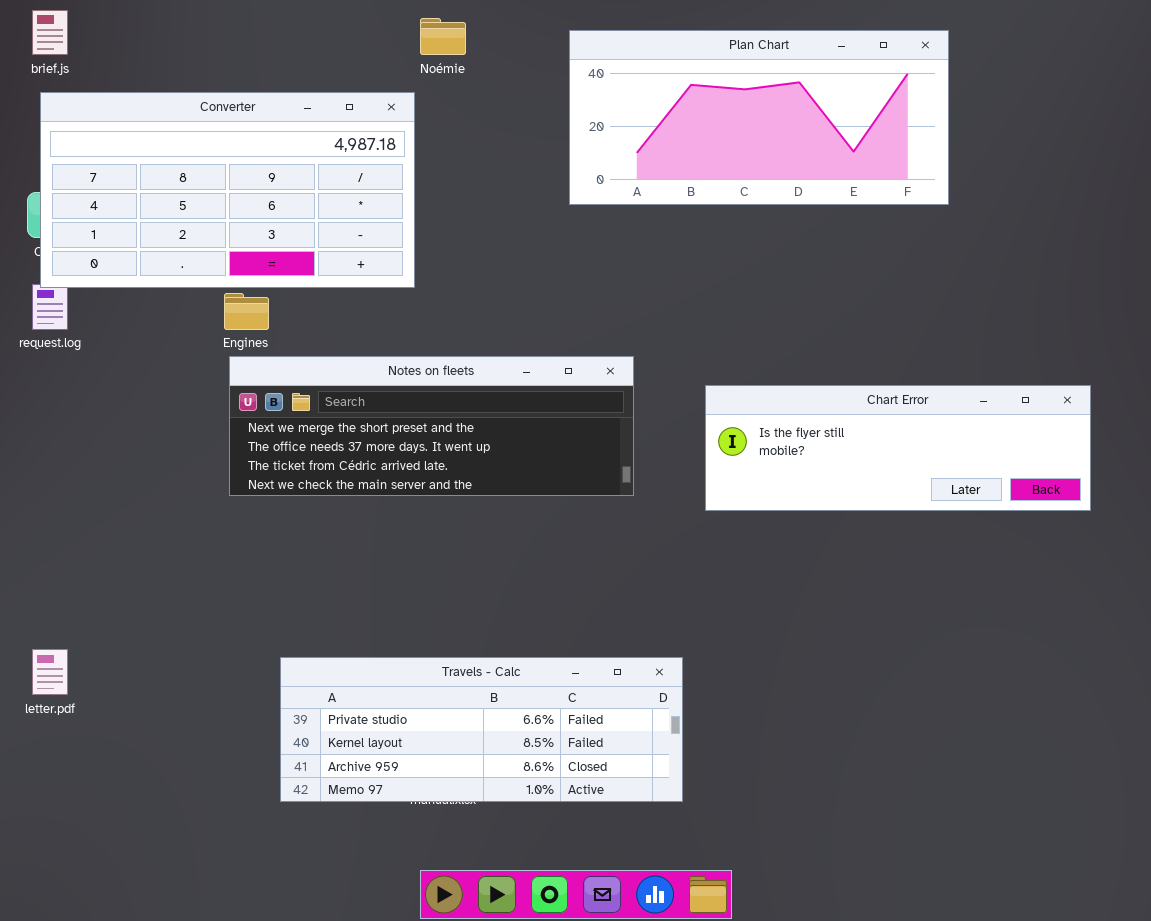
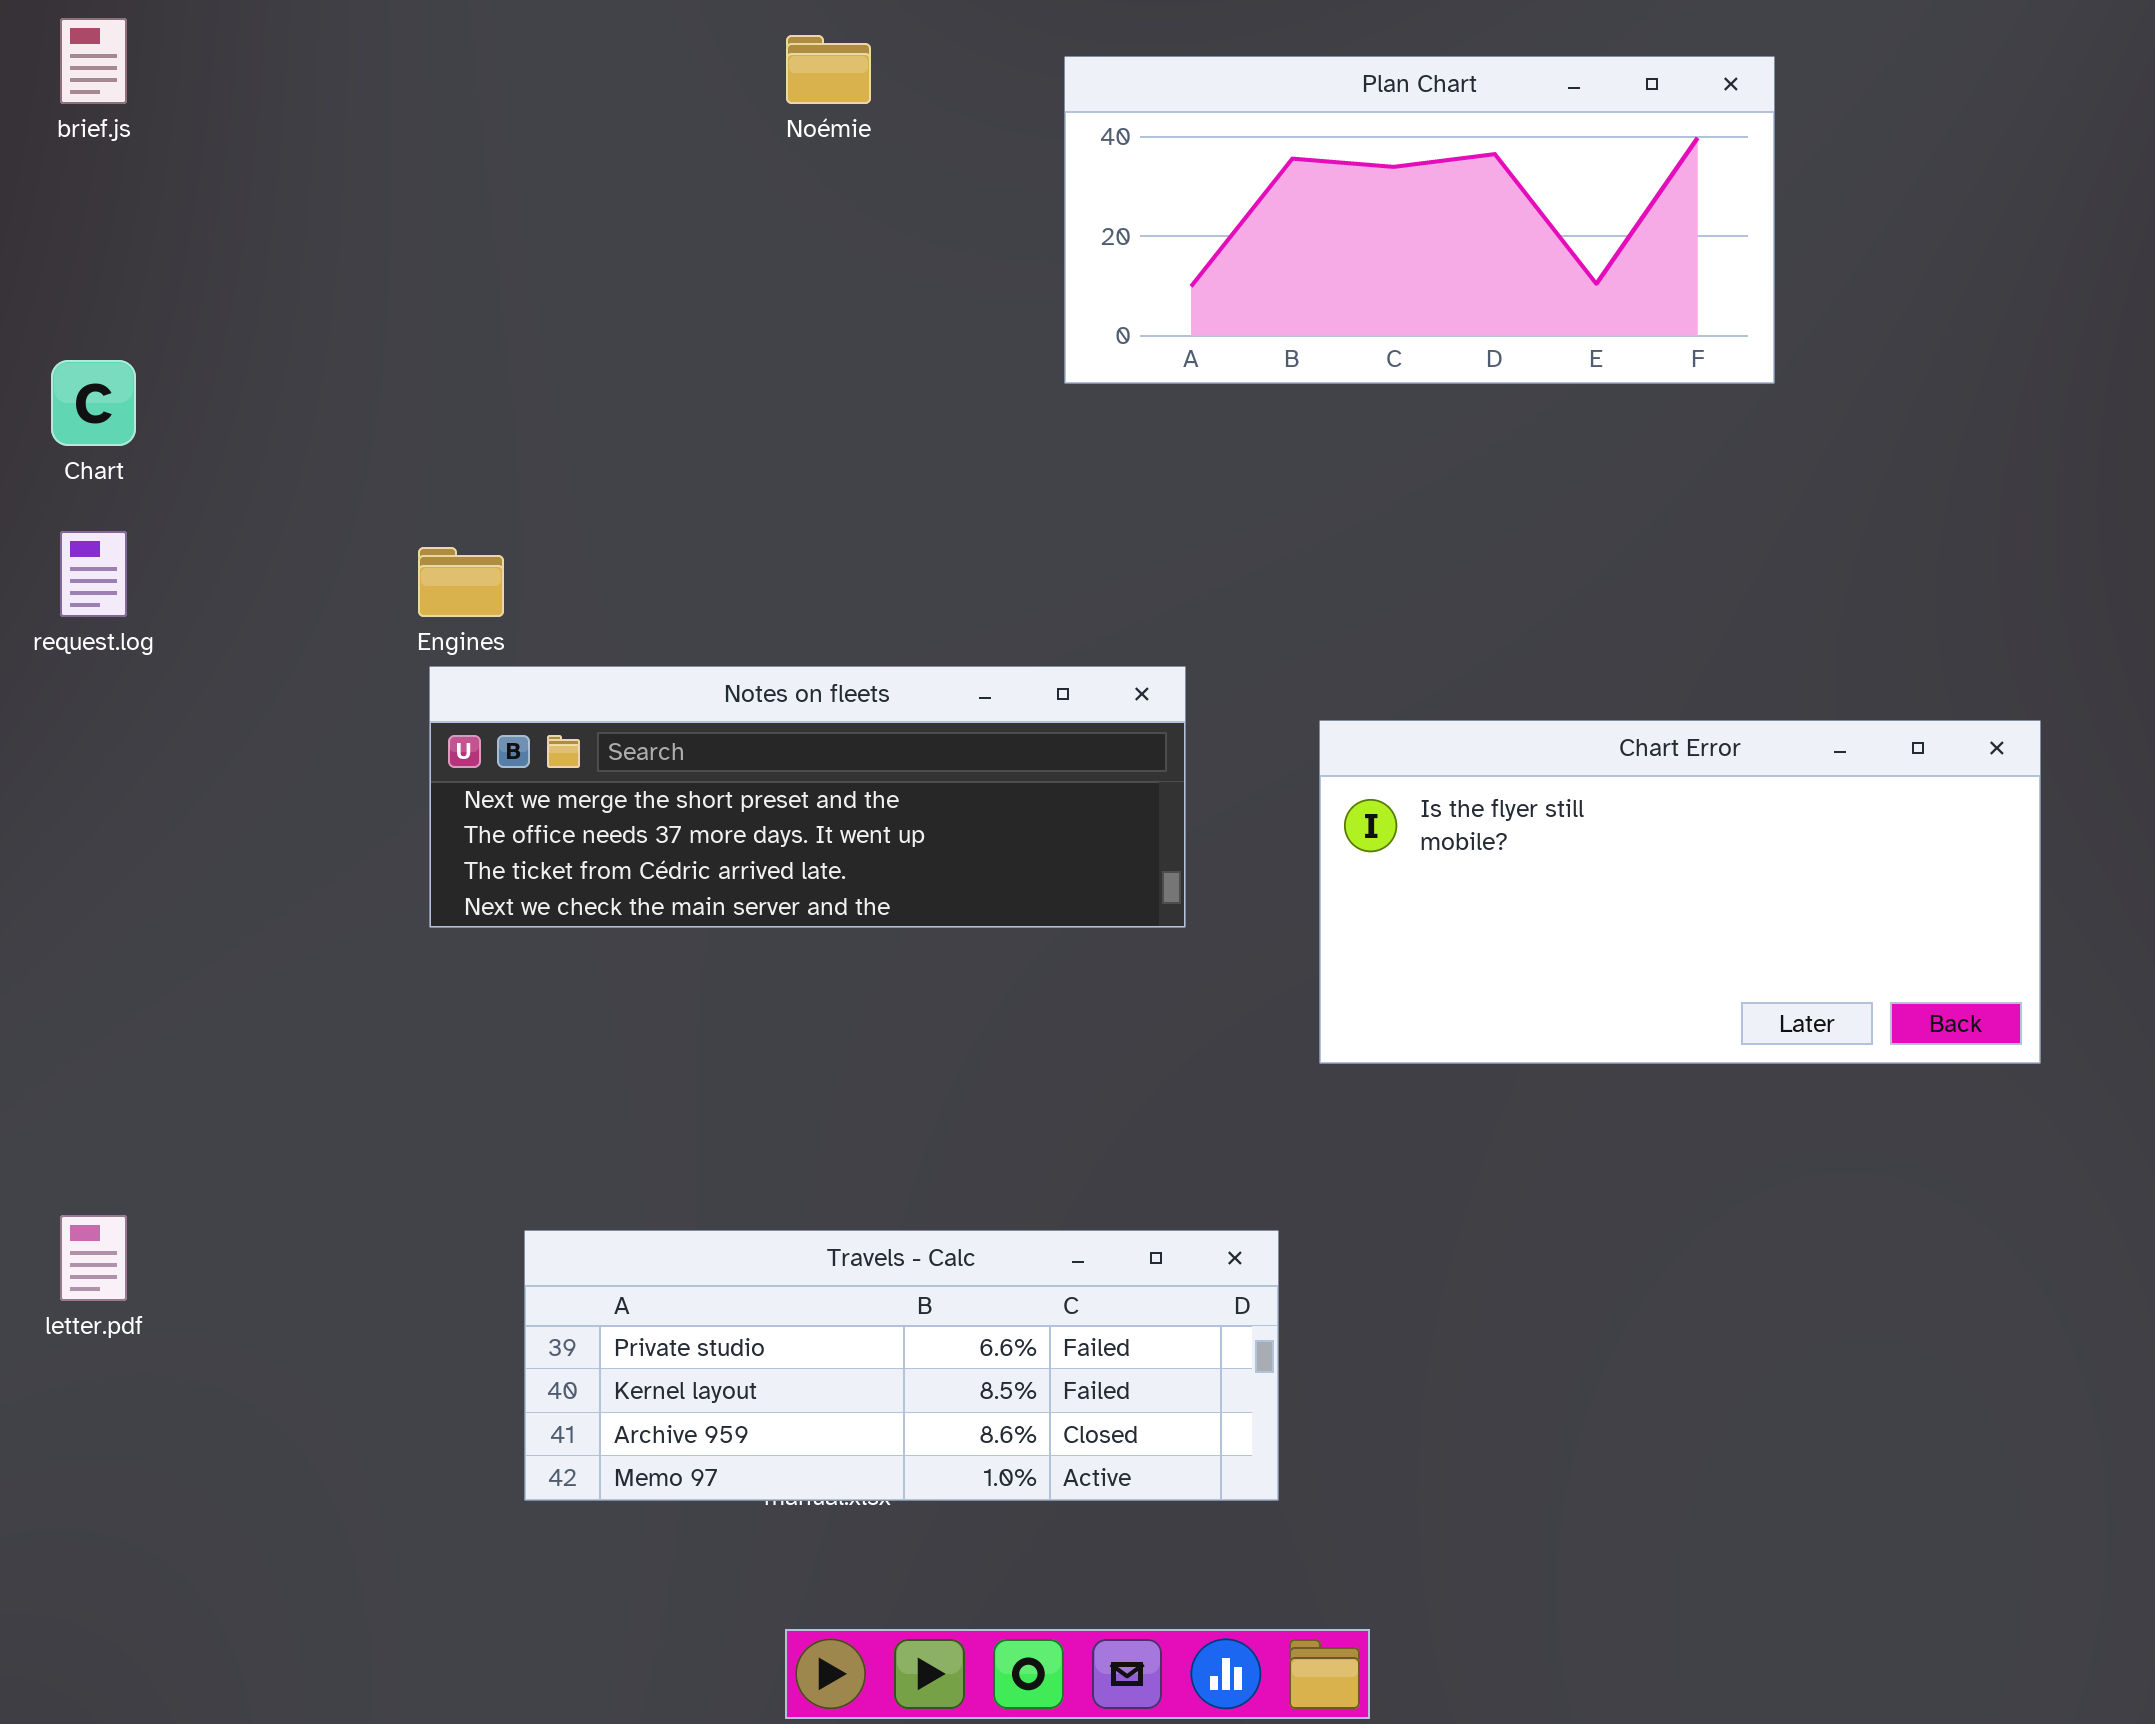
Converter: [40,92,415,288] -> none, closed
Chart Error: [705,385,1091,511] -> [1319,720,2041,1064], resized

